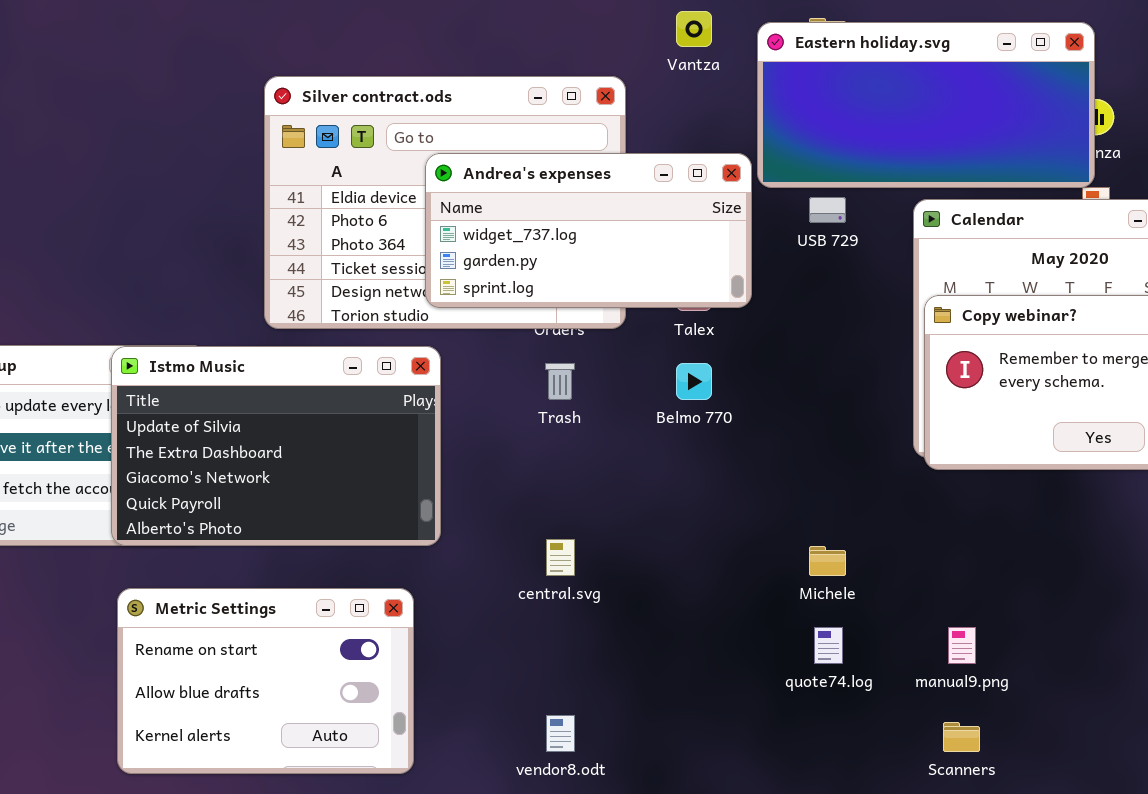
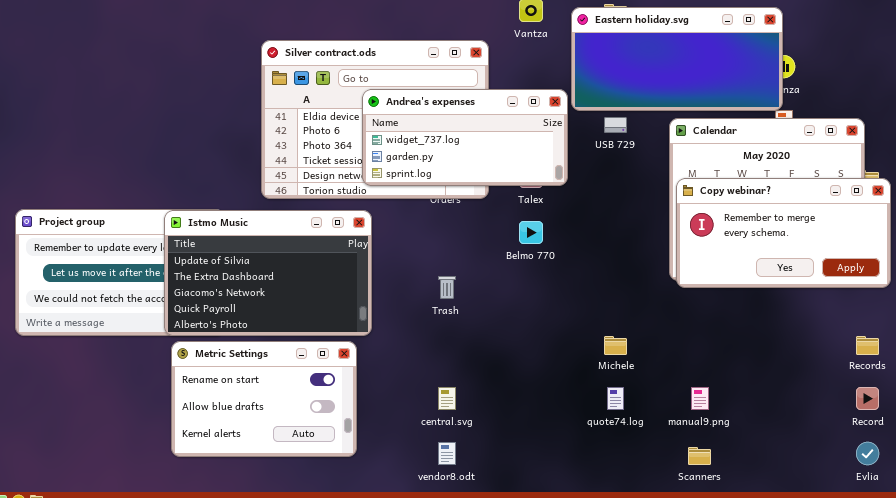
Trash: [545,363,575,400] -> [438,276,456,299], moved
central.svg: [546,539,575,576] -> [438,387,456,410], moved
Metric Settings: [117,588,414,774] -> [171,341,357,457], moved

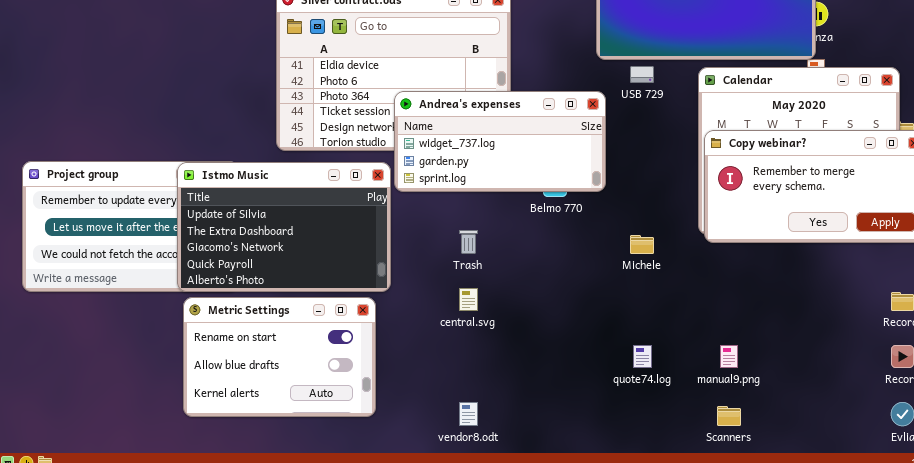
Andrea's expenses: [362,89,568,186] -> [394,91,606,192], moved
Michele: [604,336,627,355] -> [630,235,654,254], moved
central.svg: [438,387,456,410] -> [459,288,478,311], moved

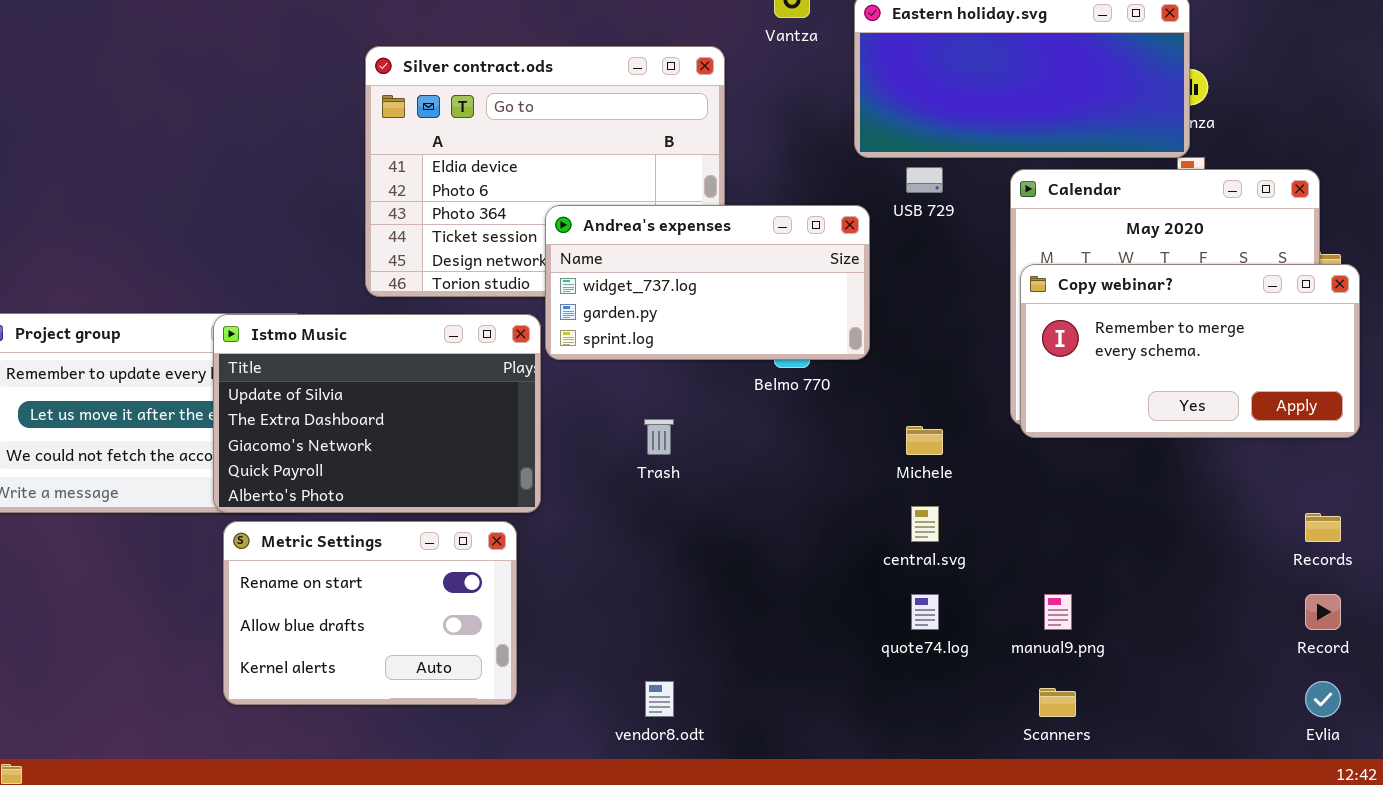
central.svg: [459,288,478,311] -> [911,506,939,542], moved

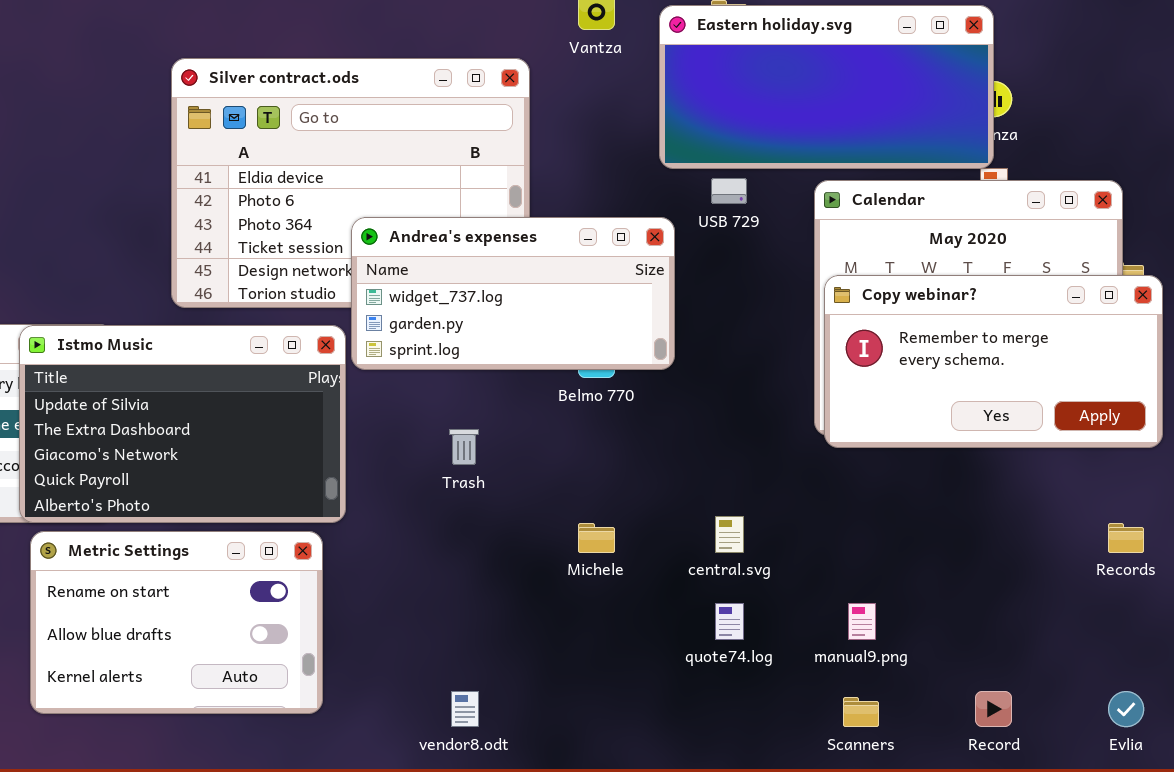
Michele: [906,426,943,455] -> [578,523,615,553], moved
Record: [1305,594,1341,630] -> [975,691,1012,727], moved

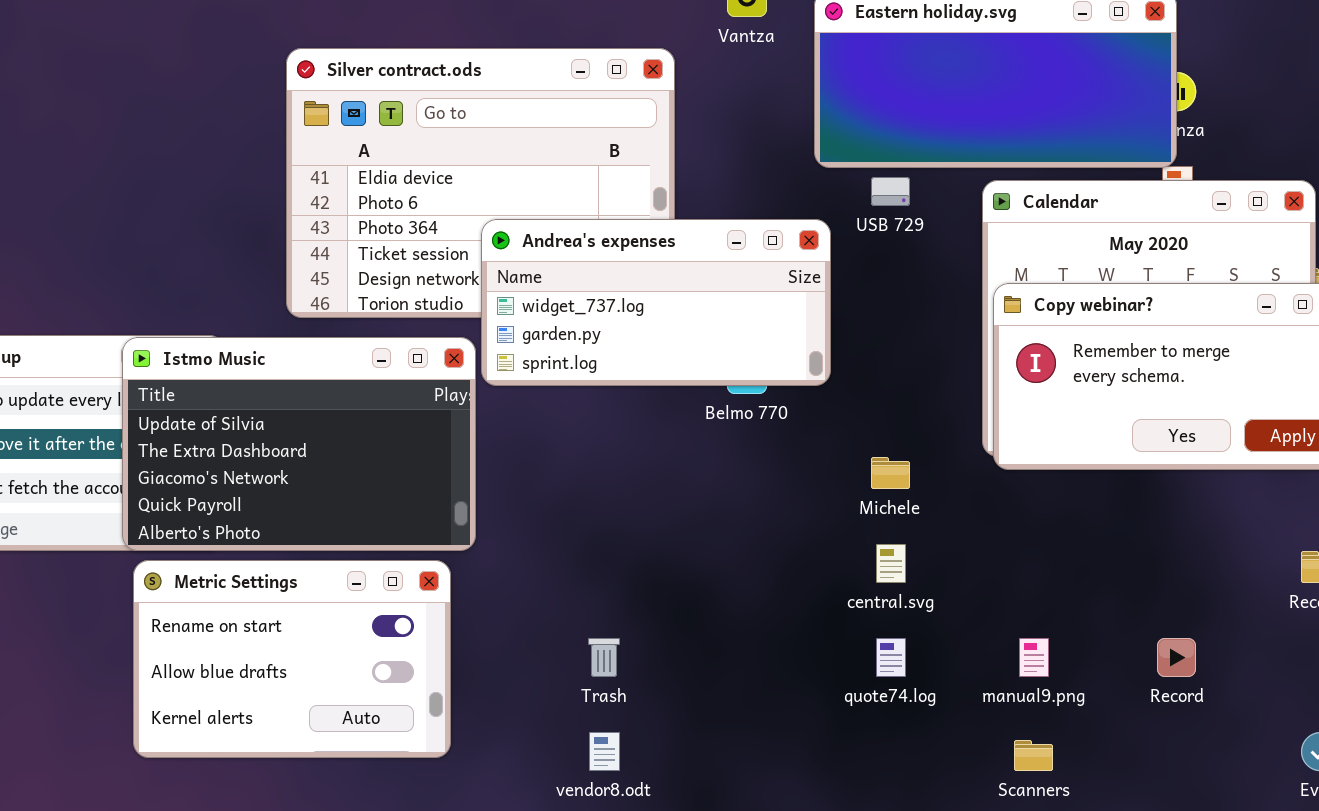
Trash: [449,429,479,465] -> [588,638,620,677], moved
Michele: [578,523,615,553] -> [871,457,910,489], moved
Record: [975,691,1012,727] -> [1157,638,1196,677], moved

